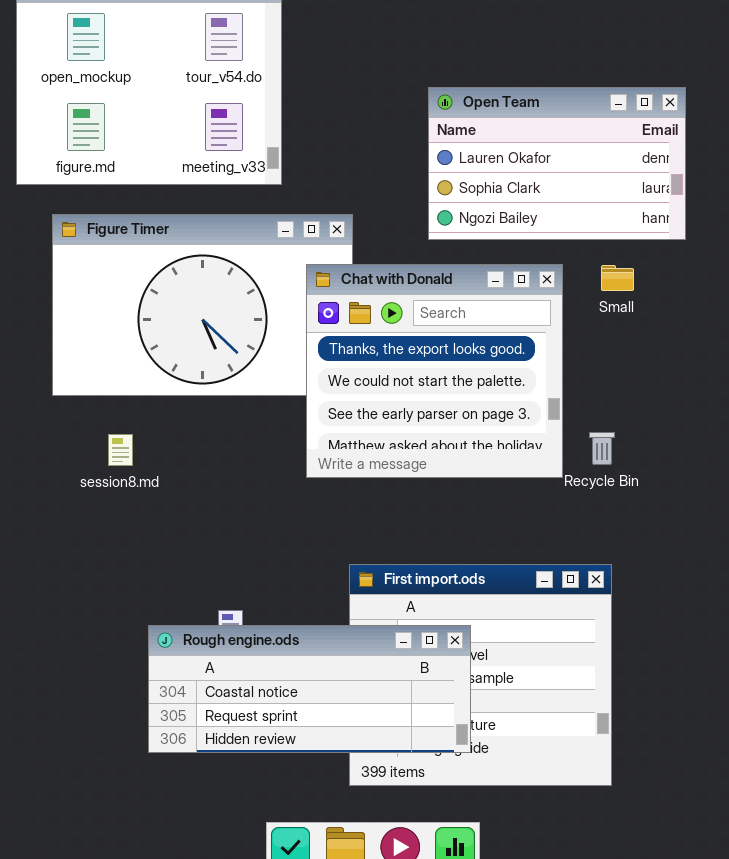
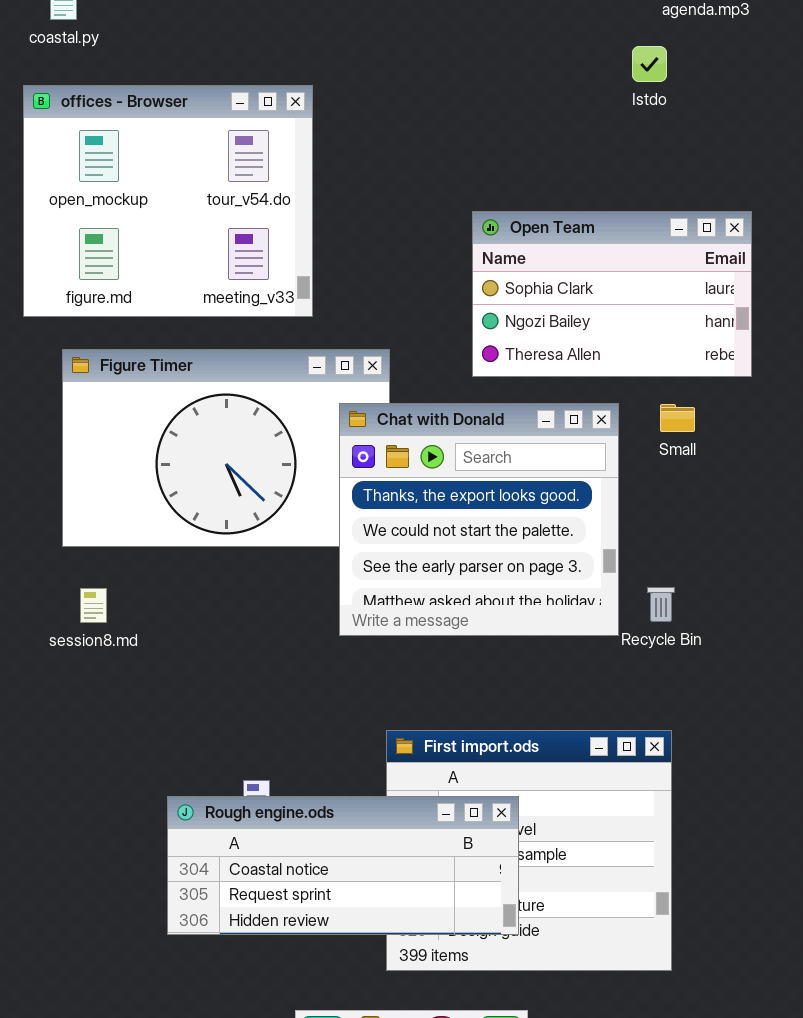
Open Team: [428,87,686,240] -> [472,211,752,377], scrolled down 1 row
session8.md: [108,434,133,466] -> [80,588,107,623], moved

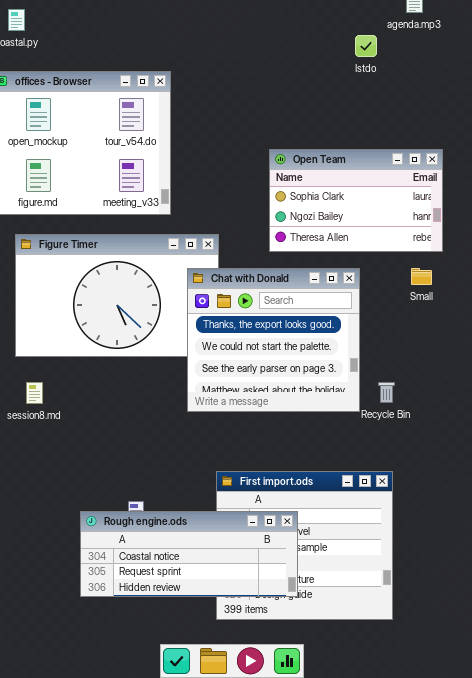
Istdo: [632,46,667,82] -> [355,35,377,57], moved
Small: [660,404,695,432] -> [411,268,432,285], moved

